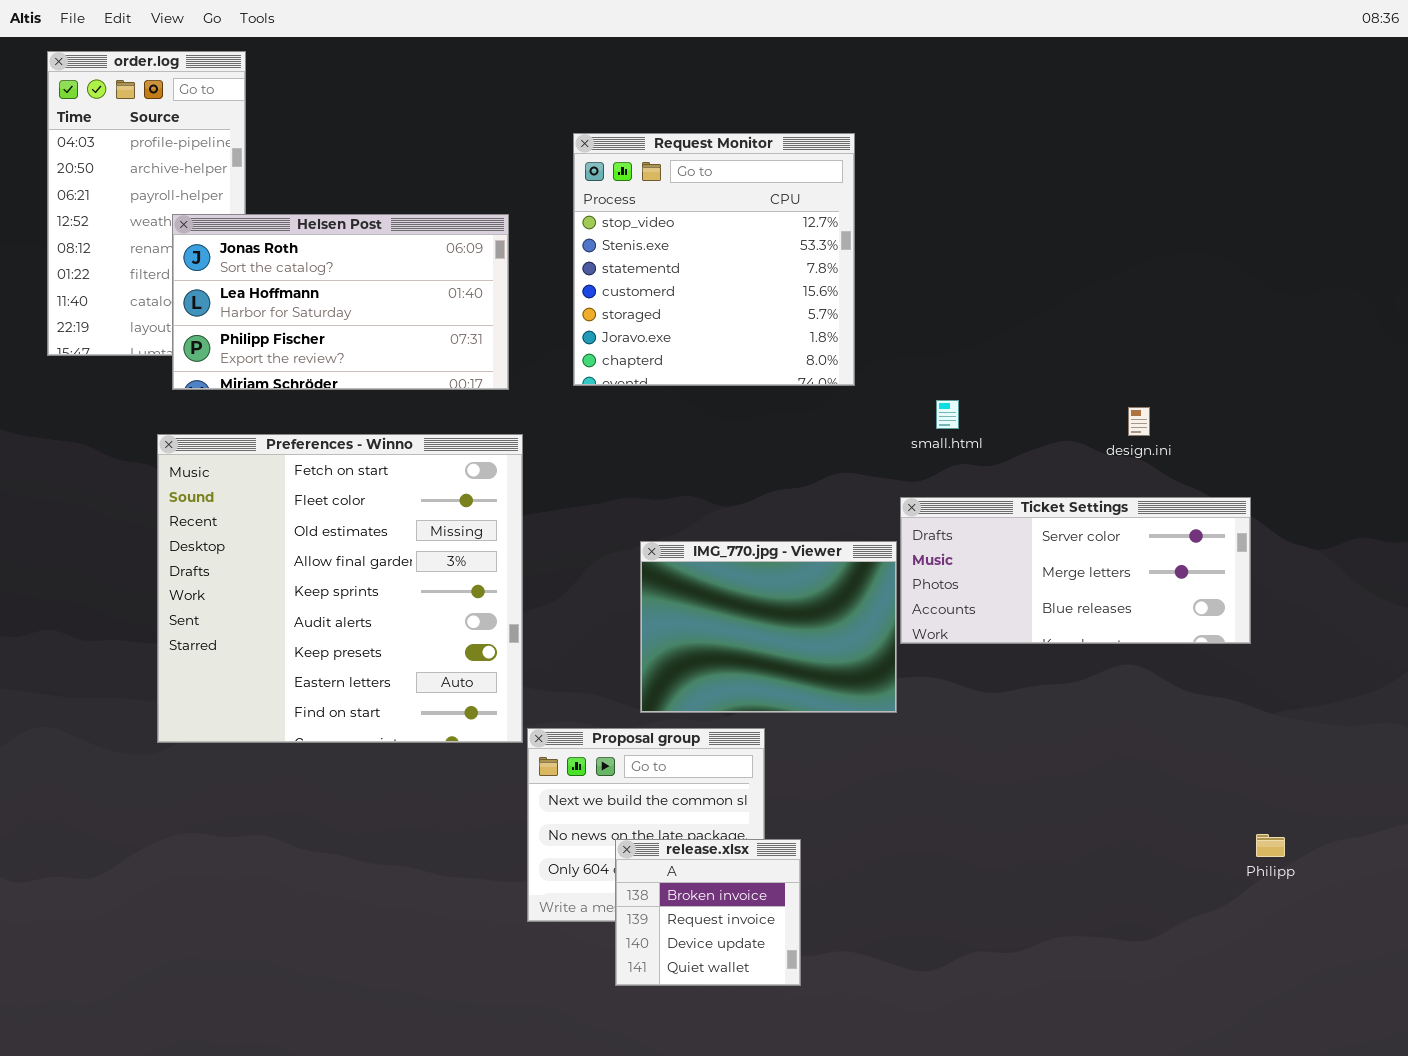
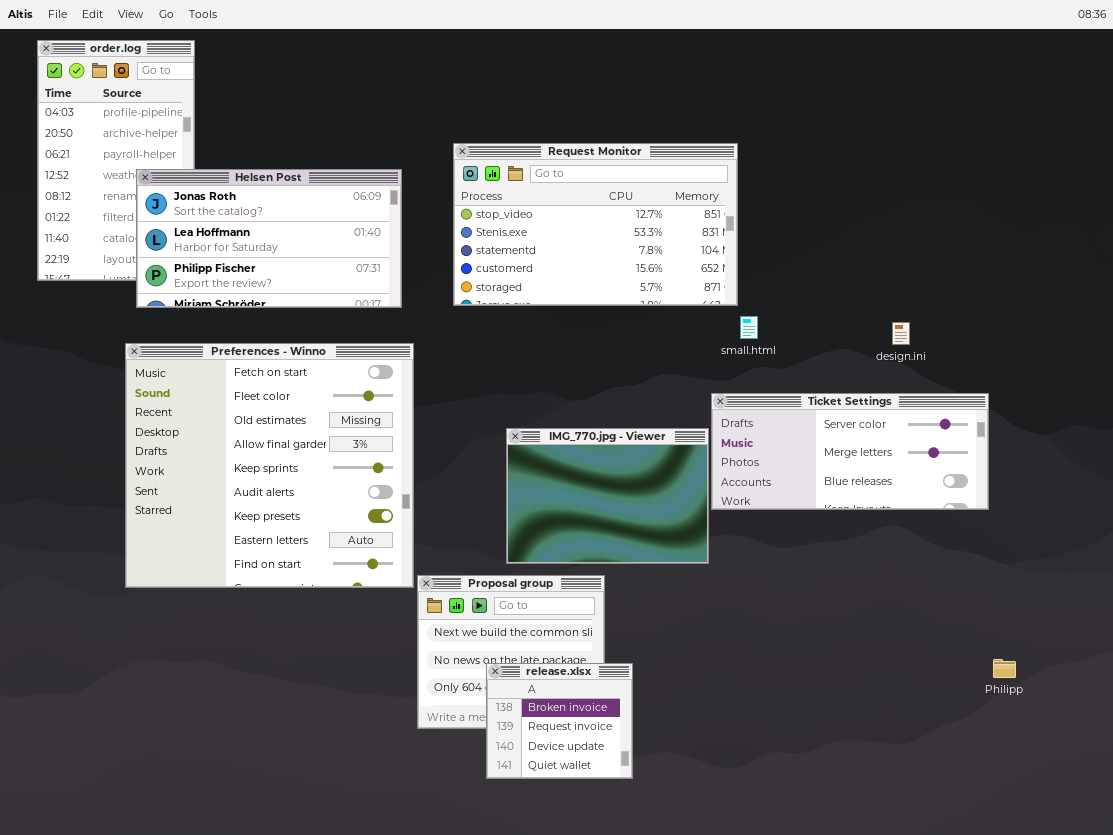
Request Monitor: [573,133,855,386] -> [453,143,738,306], resized

